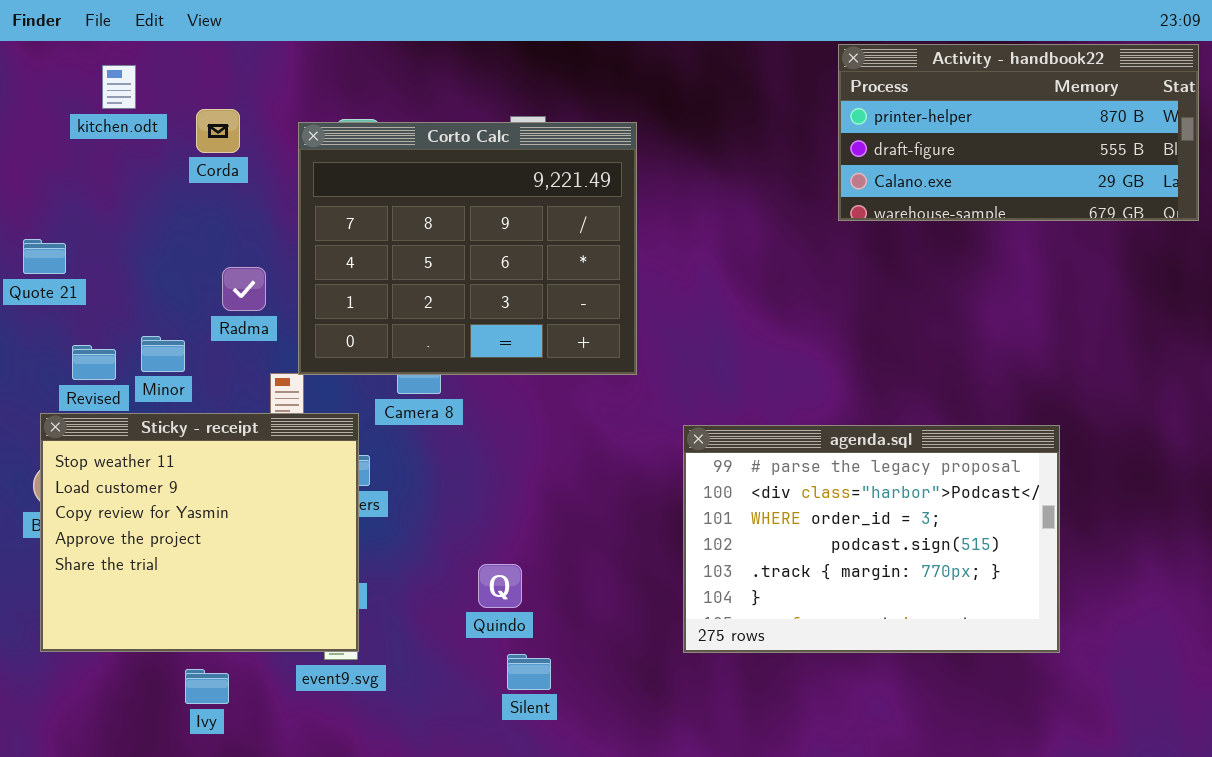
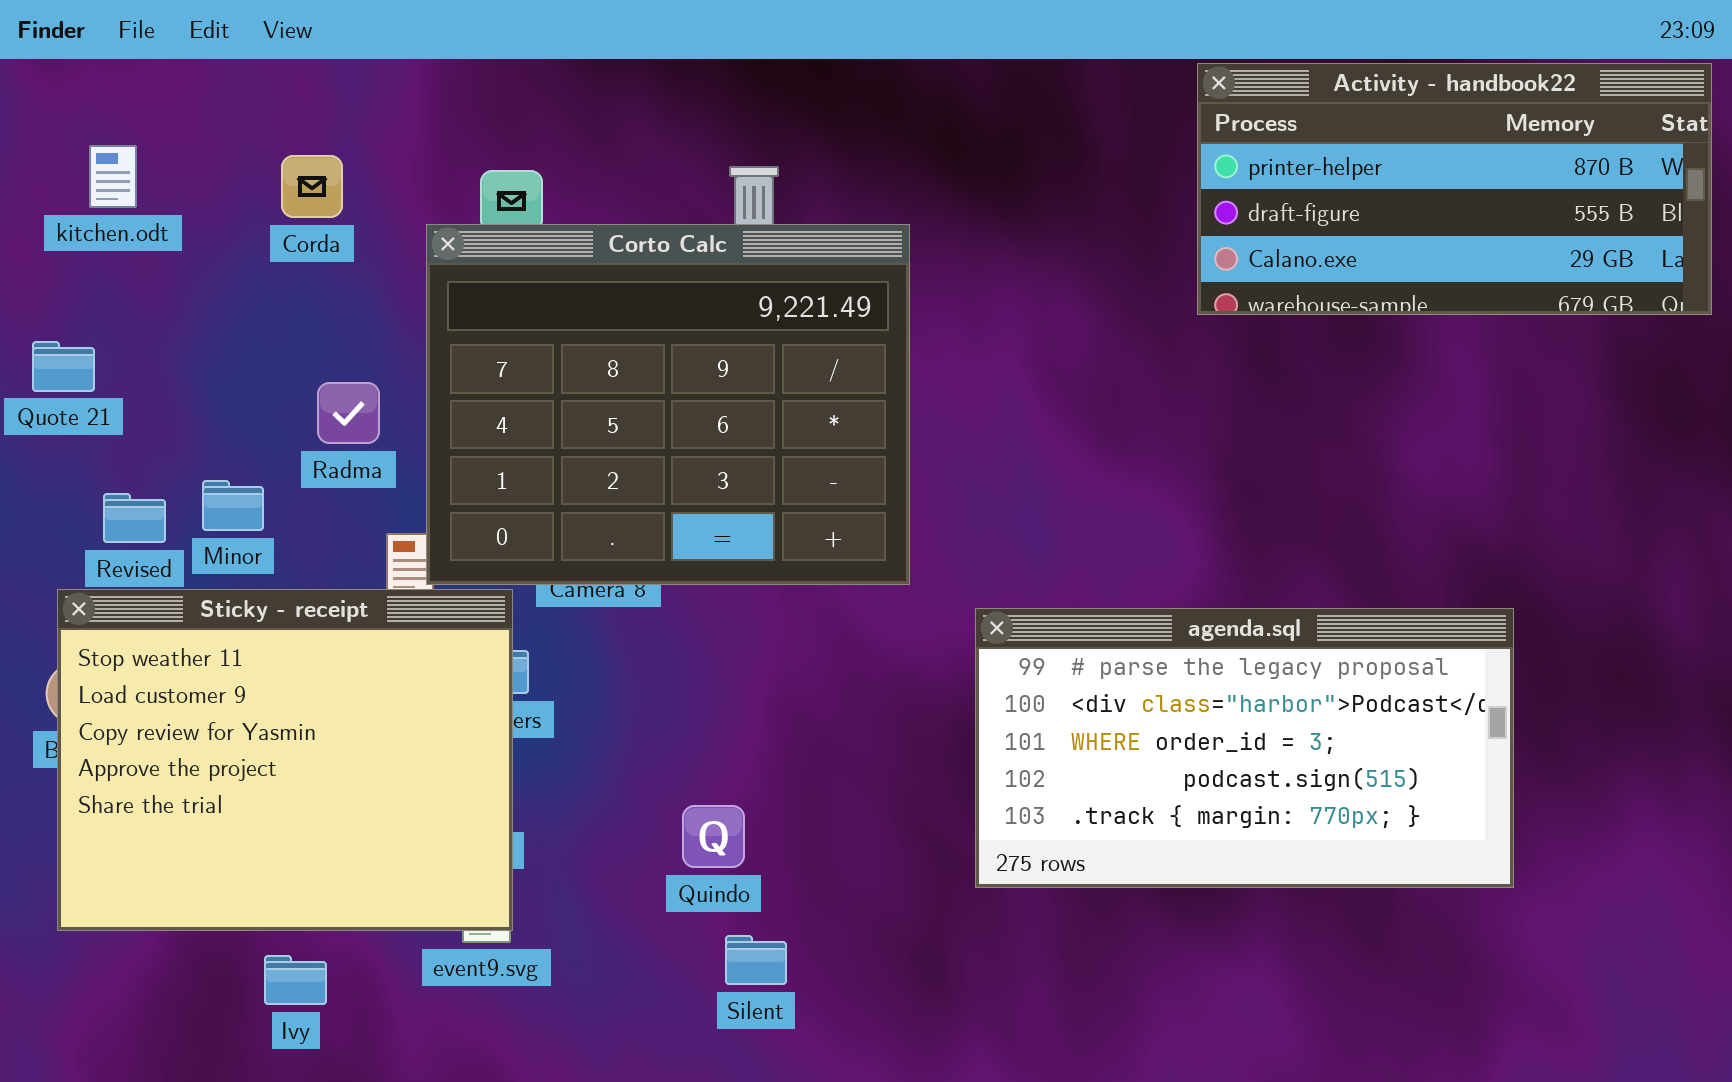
kitchen.odt: [102,65,136,109] -> [89,145,137,208], moved
Corto Calc: [298,122,637,375] -> [426,224,910,585], moved
agenda.sql: [683,425,1060,653] -> [975,608,1514,888], resized

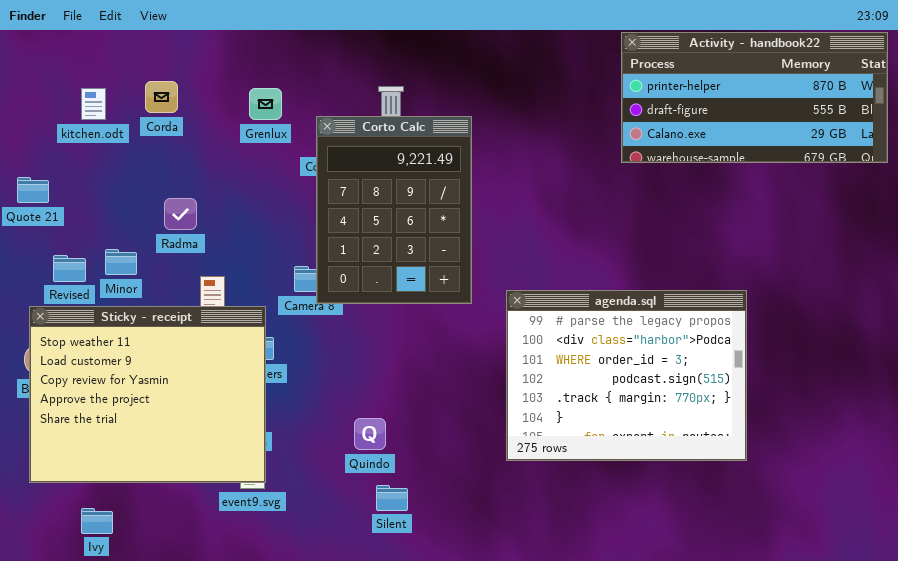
kitchen.odt: [89,145,137,208] -> [81,88,106,120], moved
Corto Calc: [426,224,910,585] -> [316,116,472,304], resized
agenda.sql: [975,608,1514,888] -> [506,290,747,461], resized
Ivy: [264,955,327,1005] -> [81,508,113,534], moved

